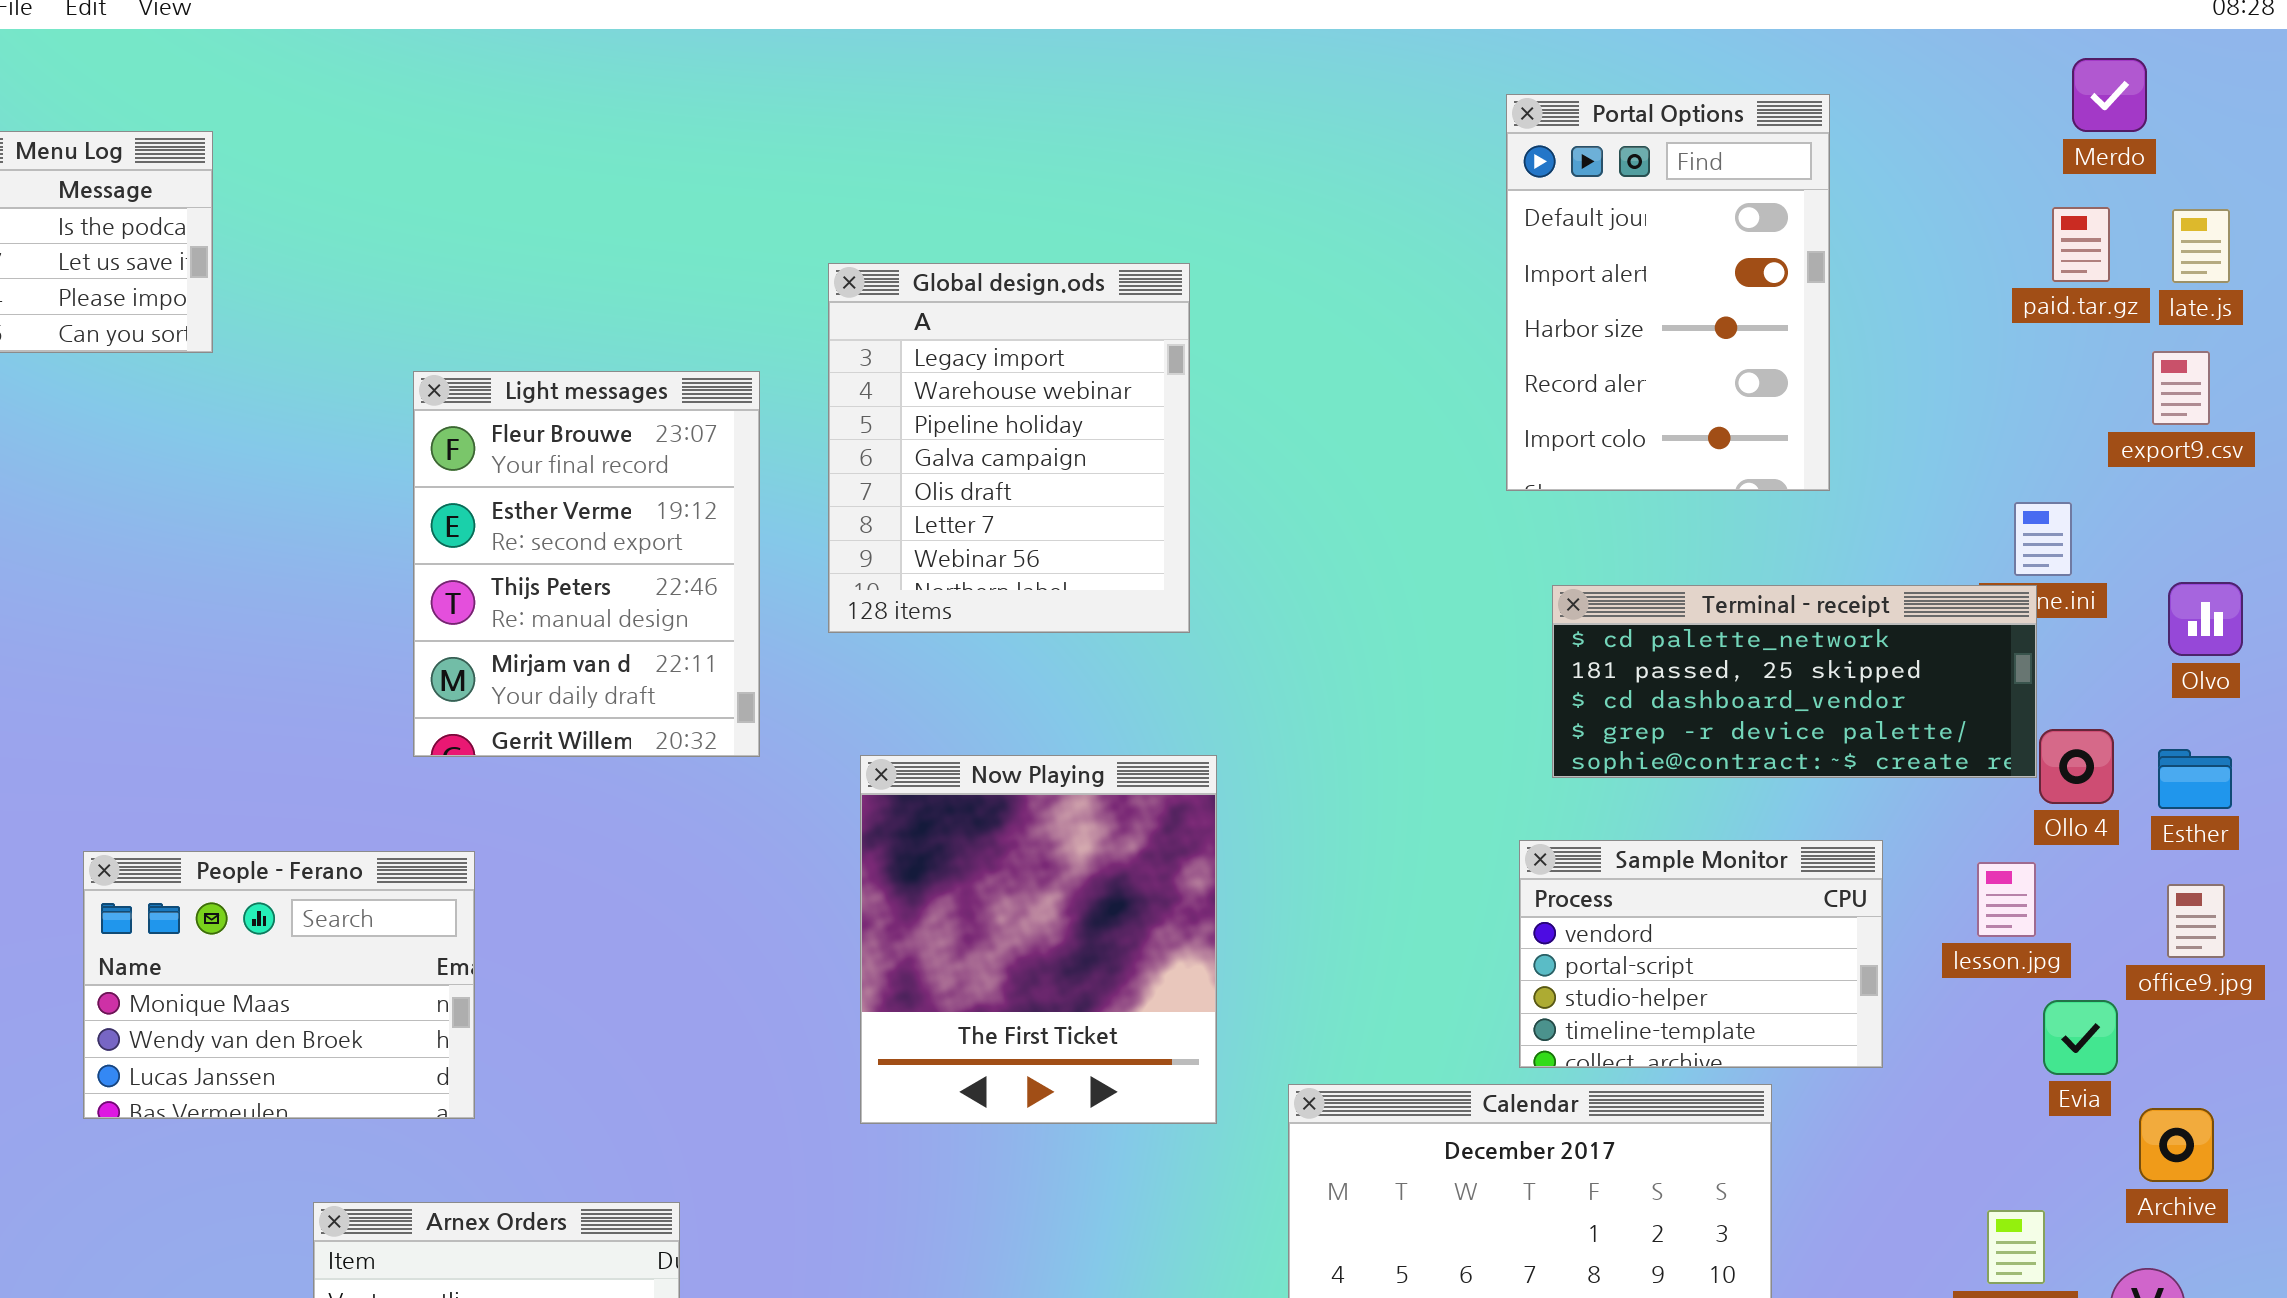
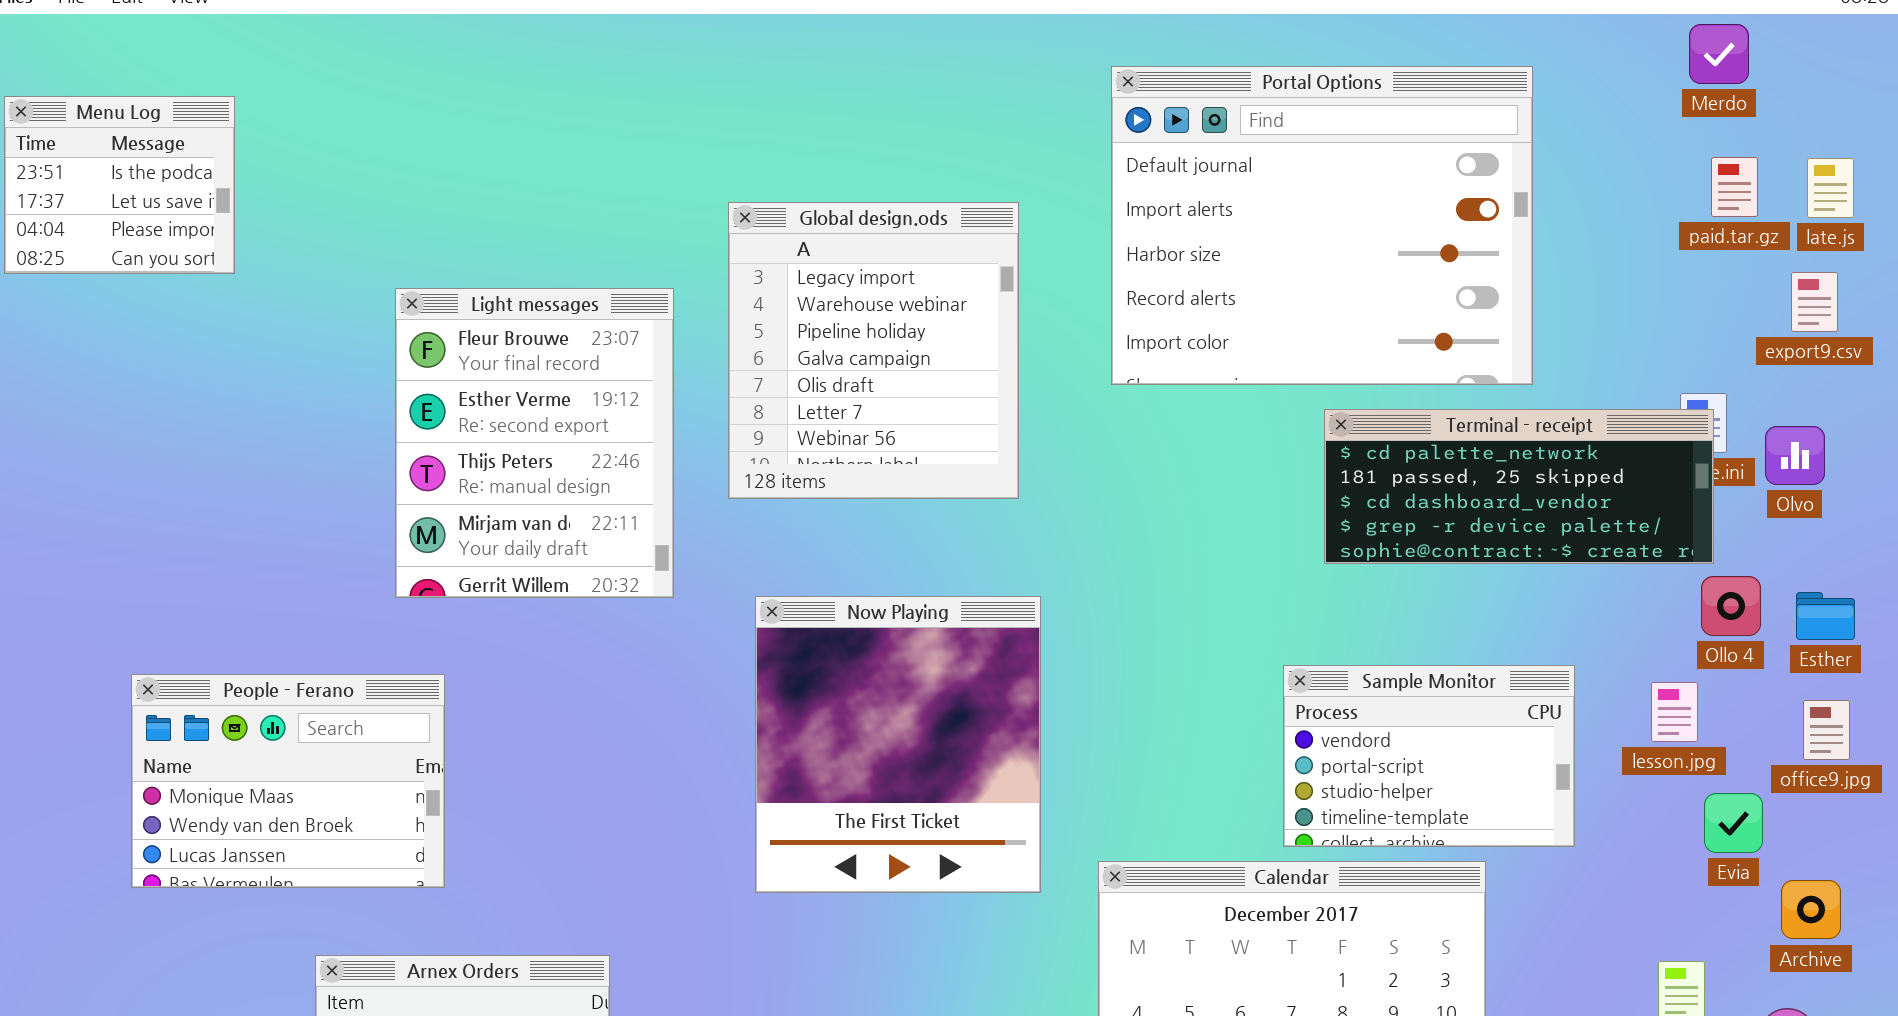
Merdo: [2072,58,2147,132] -> [1689,24,1749,84], moved
Portal Options: [1506,94,1830,491] -> [1111,66,1533,385], resized
Olvo: [2168,582,2243,656] -> [1765,426,1825,485], moved
Terminal - receipt: [1552,585,2037,778] -> [1324,409,1714,564], moved

